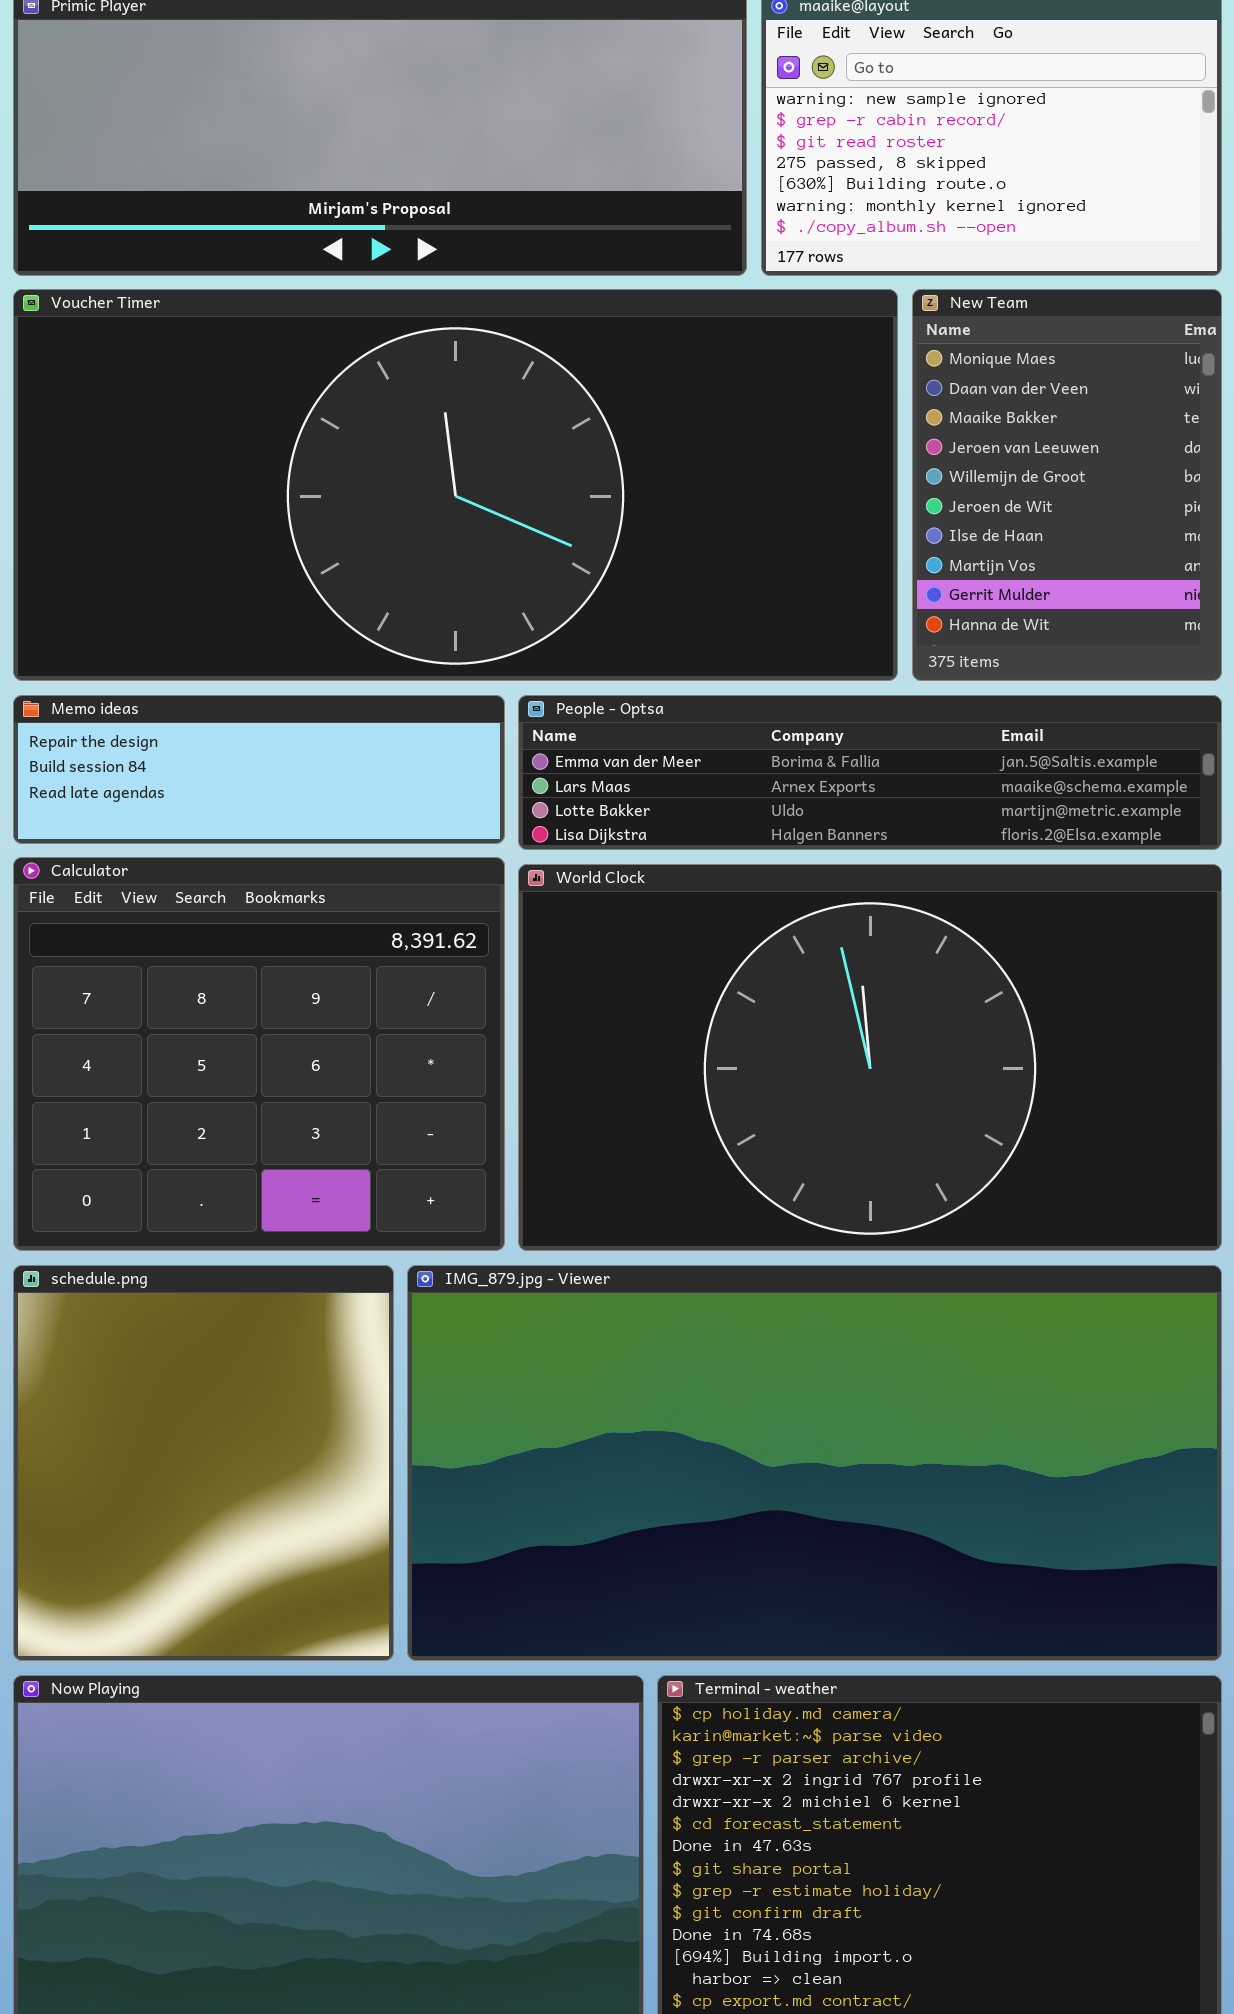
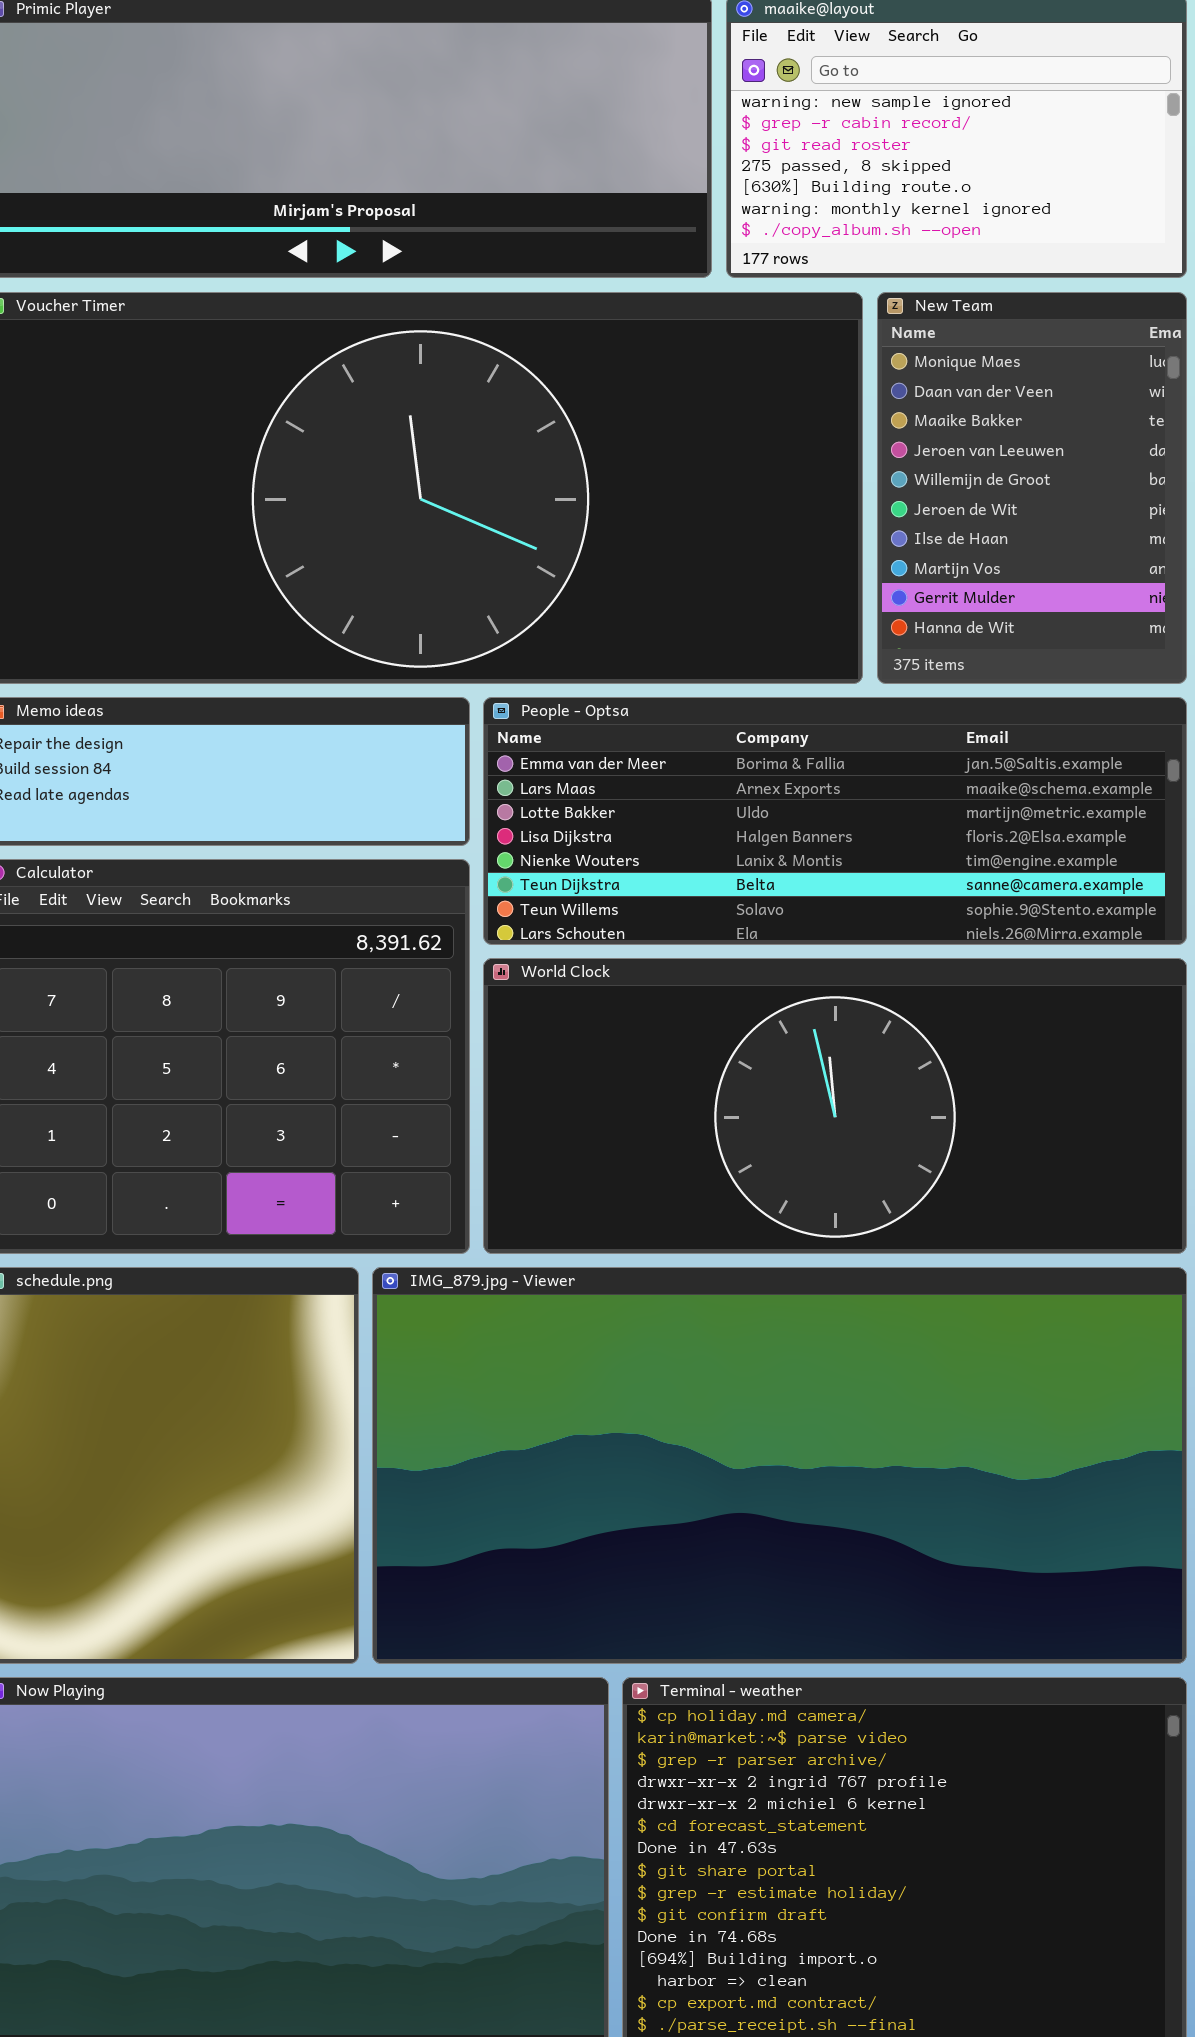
People - Optsa: [518,695,1222,850] -> [483,697,1187,945], resized
World Clock: [518,864,1222,1251] -> [483,958,1187,1254], resized

